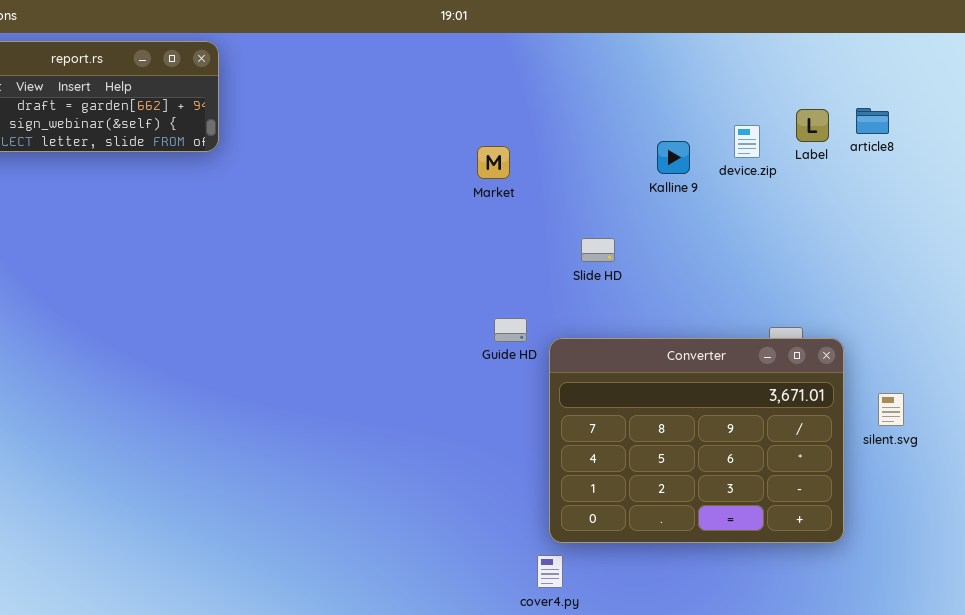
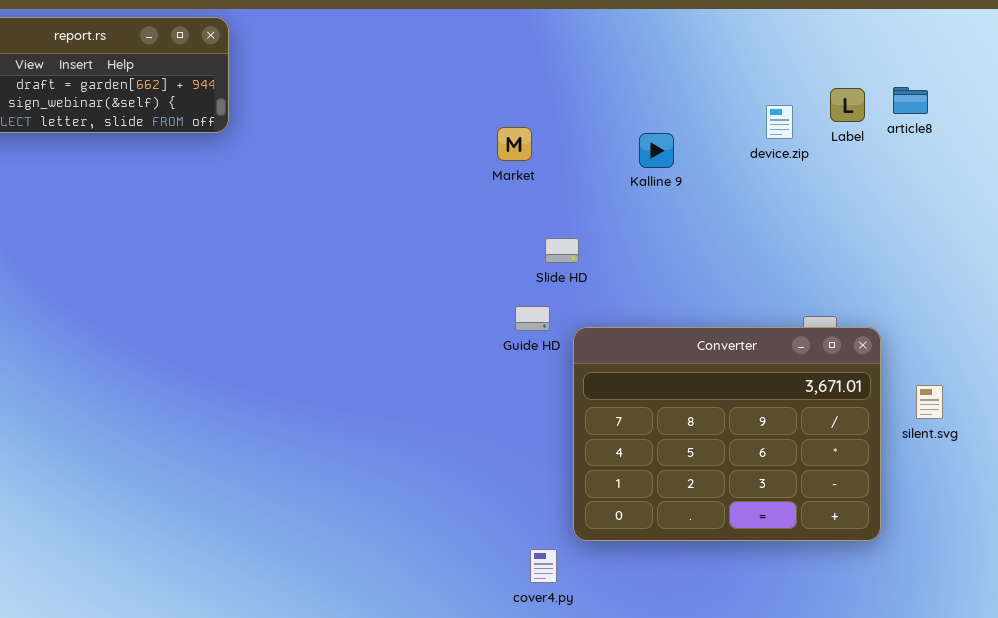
Kalline 9: [657,141,690,174] -> [639,133,674,168], moved
Slide HD: [581,238,615,262] -> [545,238,579,263], moved
cover4.py: [537,555,563,588] -> [530,549,557,583], moved

